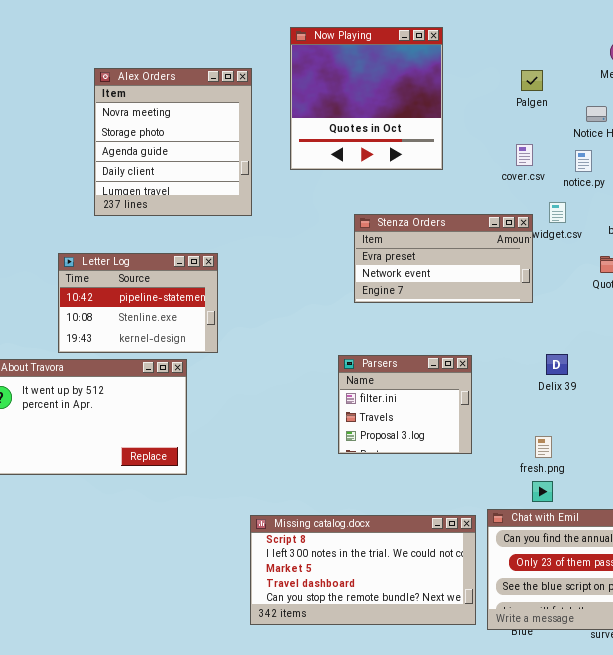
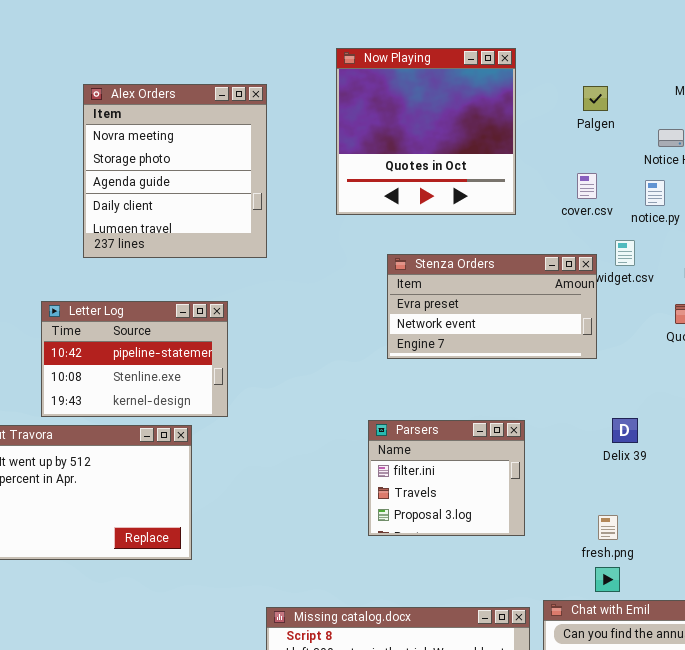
Now Playing: [290,27,443,170] -> [336,48,516,215], moved

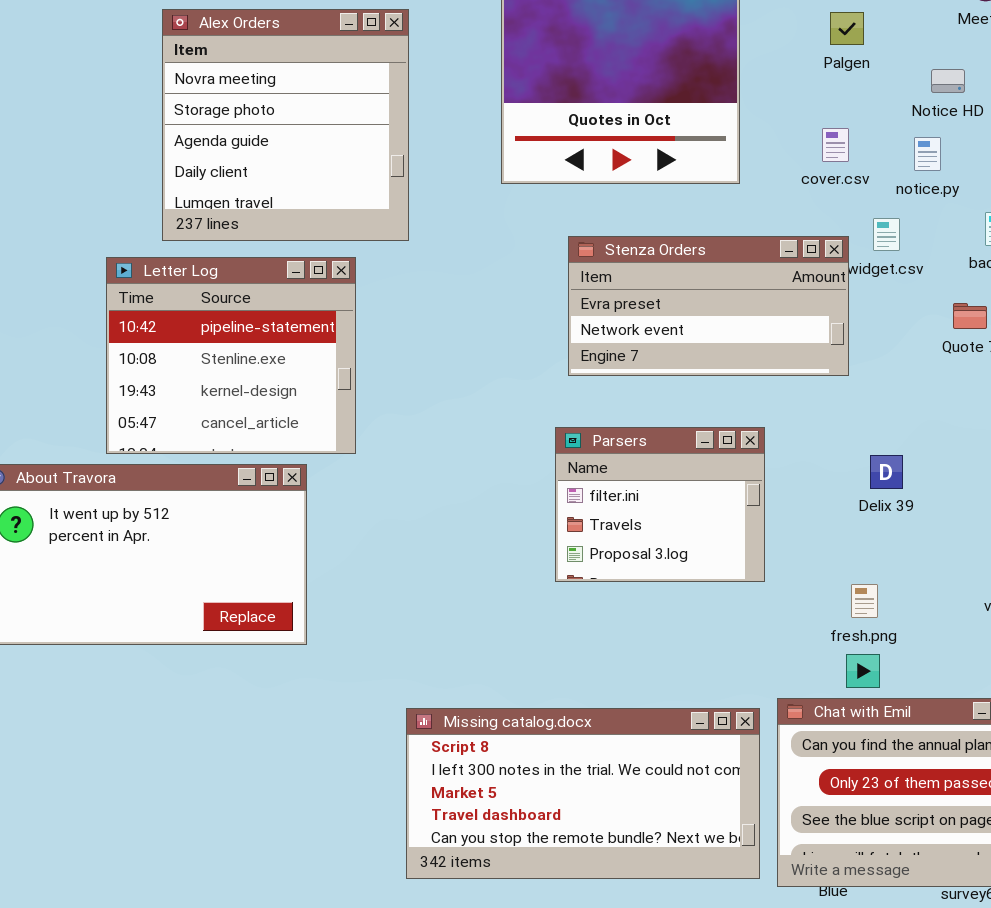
Letter Log: [41,301,228,417] -> [106,257,356,454], resized
Parsers: [368,420,525,536] -> [555,427,765,582], moved

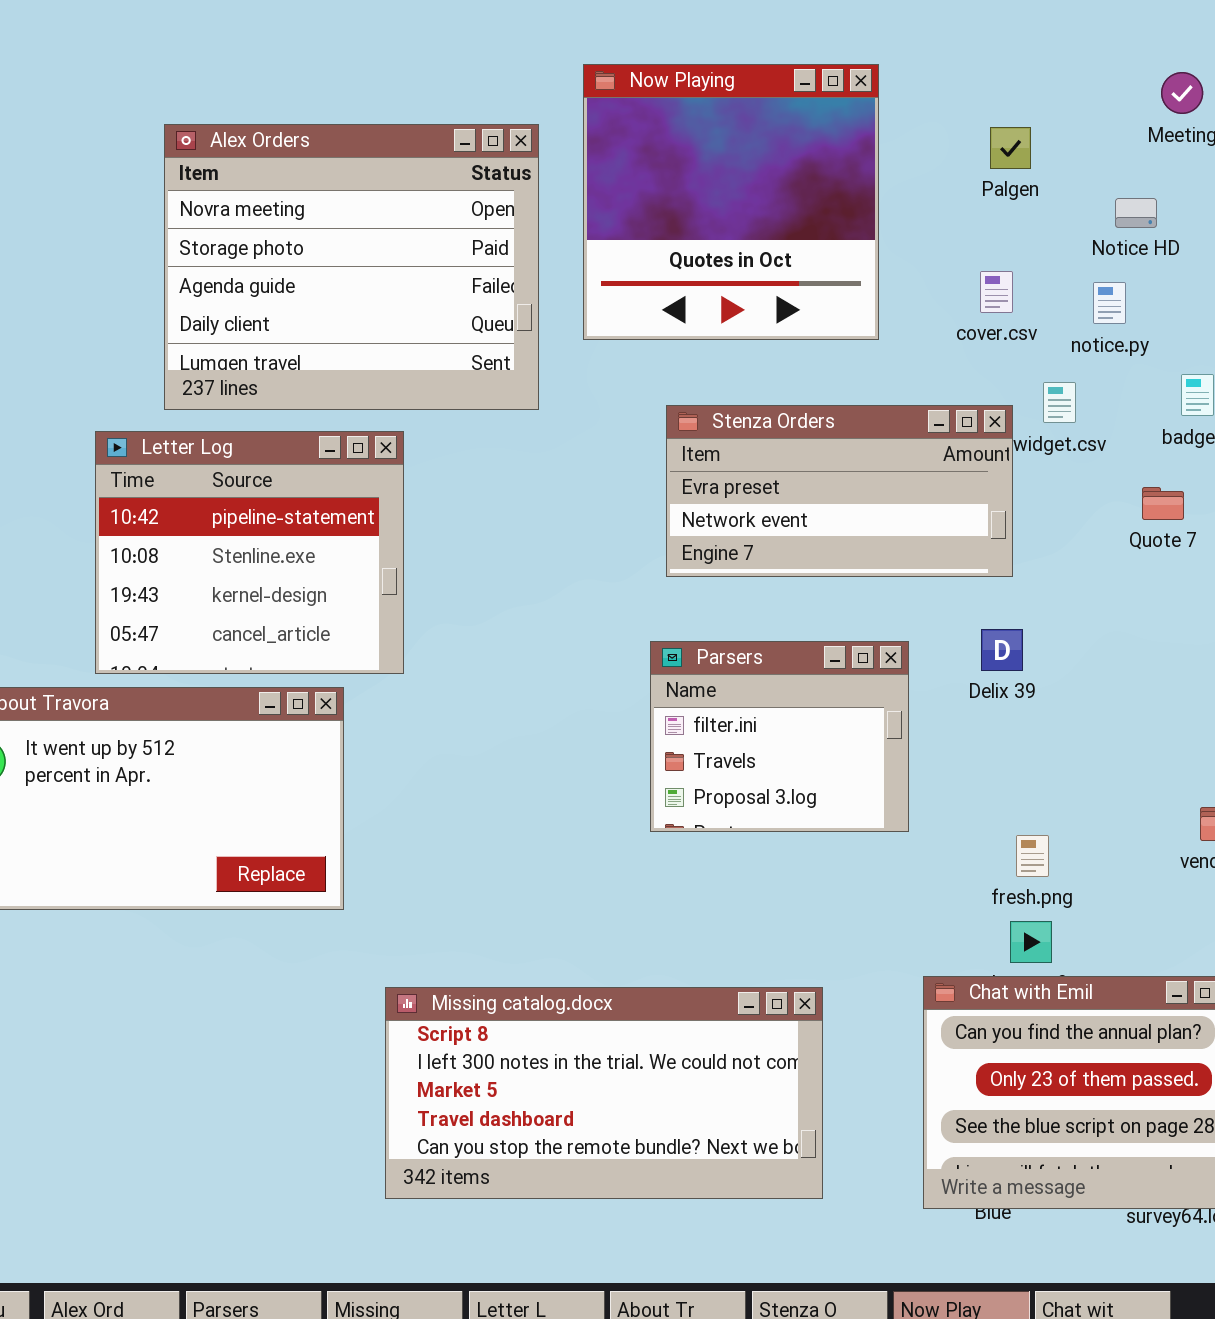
Alex Orders: [162,9,409,241] -> [164,124,539,410], resized
Delix 39: [870,455,903,489] -> [981,629,1023,671], moved
Missing catalog.docx: [406,708,760,879] -> [385,987,823,1199], moved

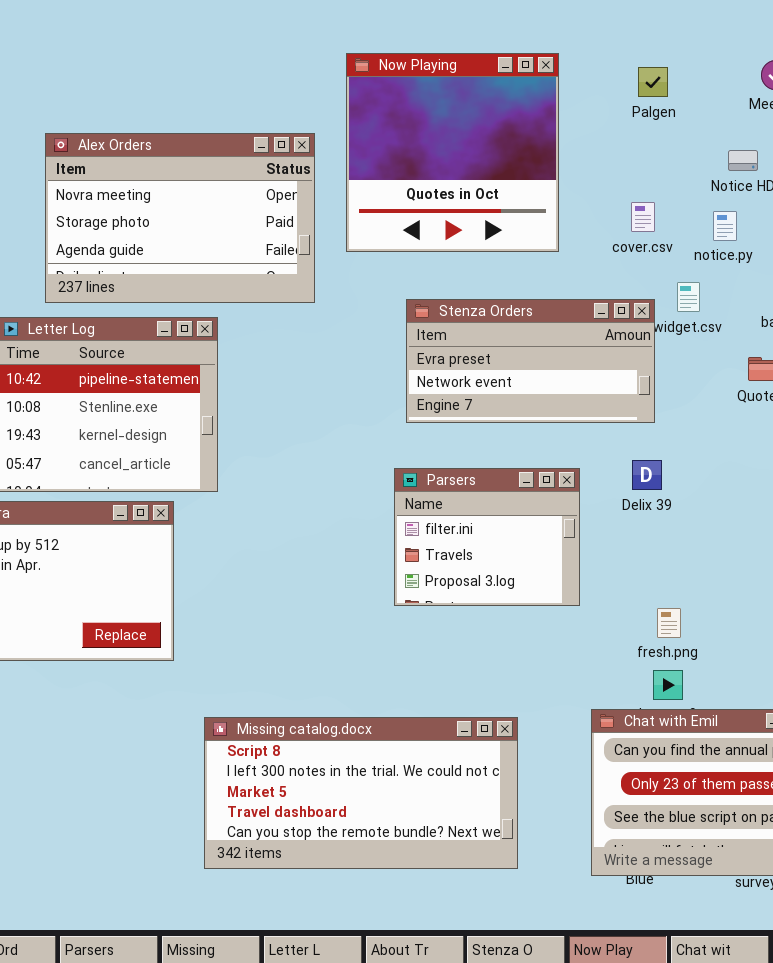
Alex Orders: [164,124,539,410] -> [45,133,315,303], resized
Palgen: [990,127,1031,169] -> [638,67,668,97], moved

